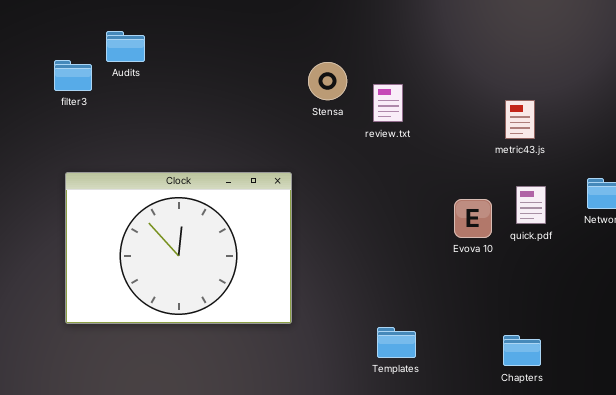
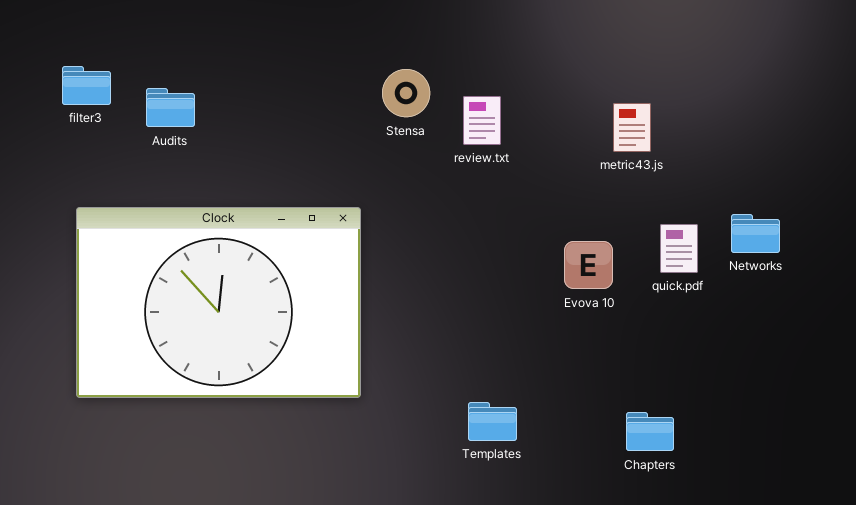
Audits: [106,31,145,62] -> [146,88,195,127], moved
metric43.js: [505,100,535,139] -> [613,103,651,152], moved
quick.pdf: [516,186,546,224] -> [660,224,698,273], moved

